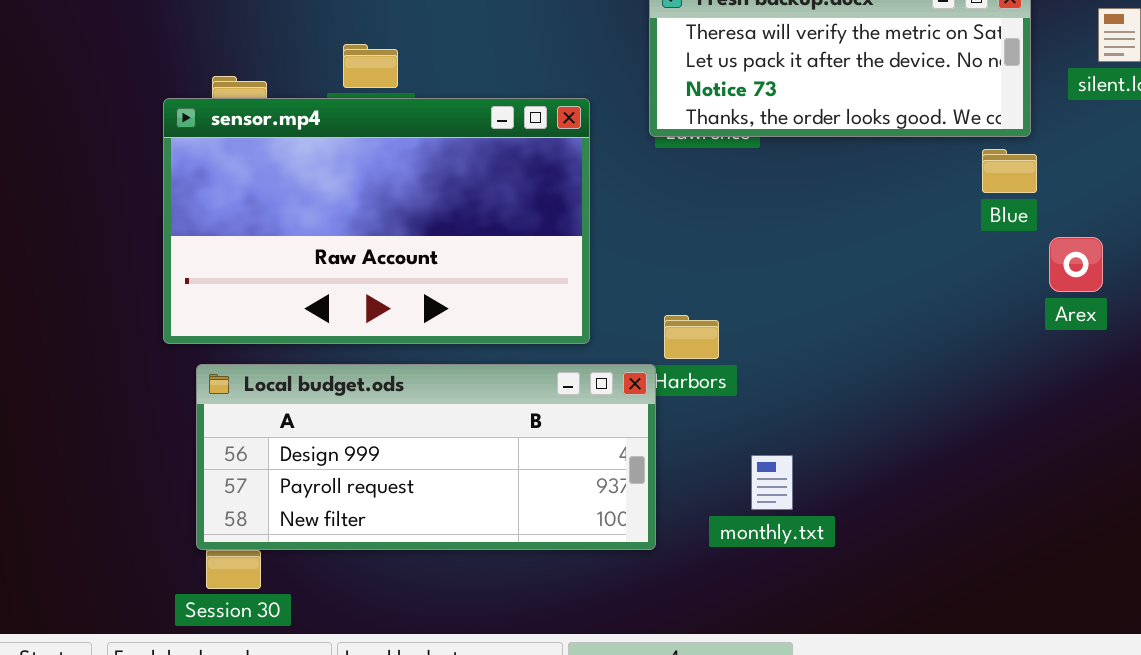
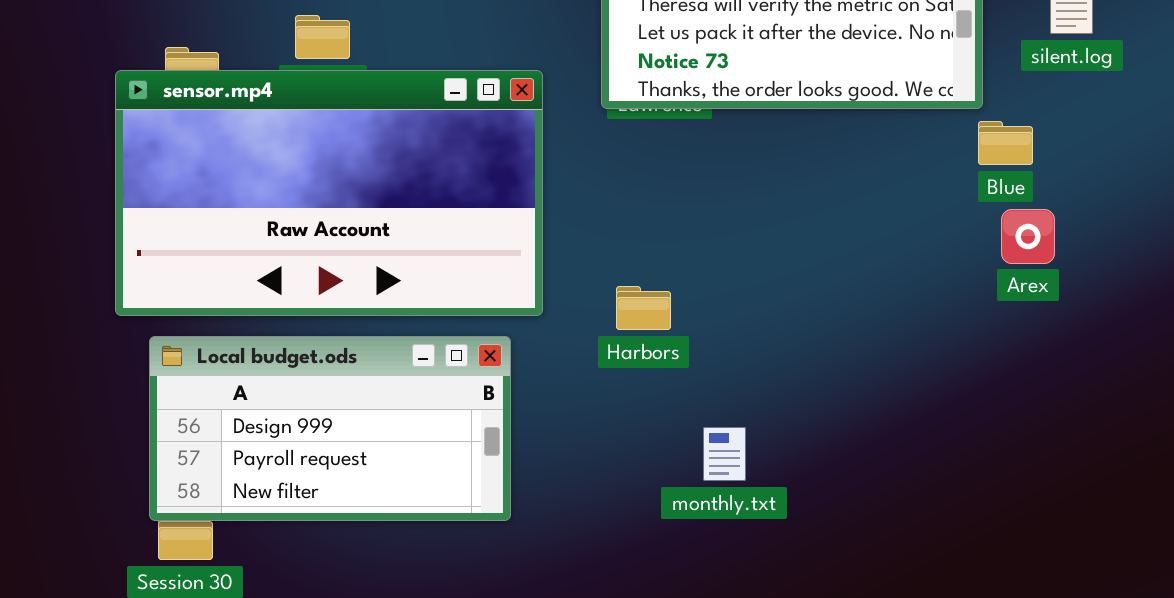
Blue: [982,149,1037,193] -> [978,121,1033,165], moved
Local budget.ods: [196,364,656,550] -> [149,336,511,521], resized

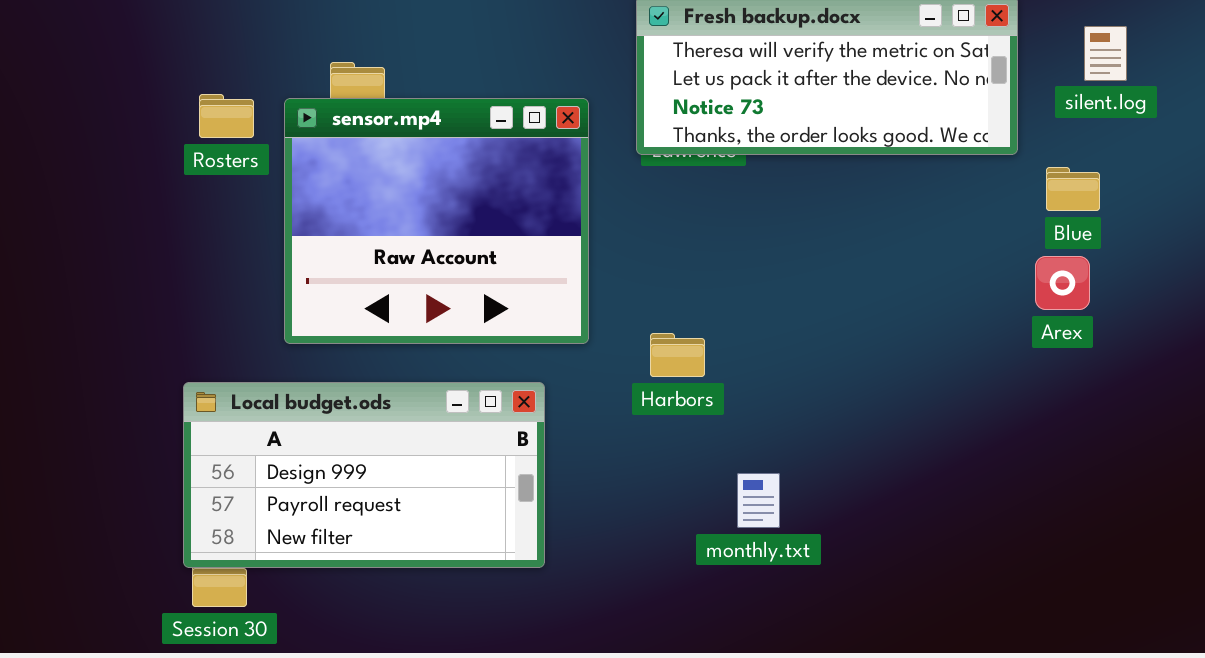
sensor.mp4: [115,70,543,316] -> [284,98,589,344], moved, resized
Blue: [978,121,1033,165] -> [1046,167,1100,211], moved

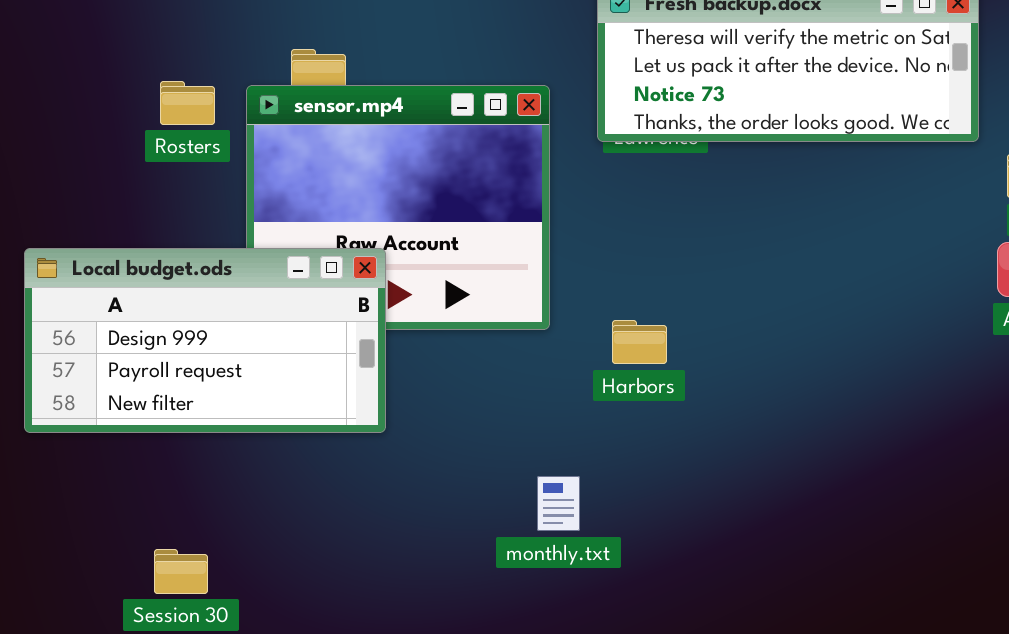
Local budget.ods: [183,382,545,568] -> [24,248,386,433], moved
monthly.txt: [737,473,780,528] -> [537,476,580,531], moved

